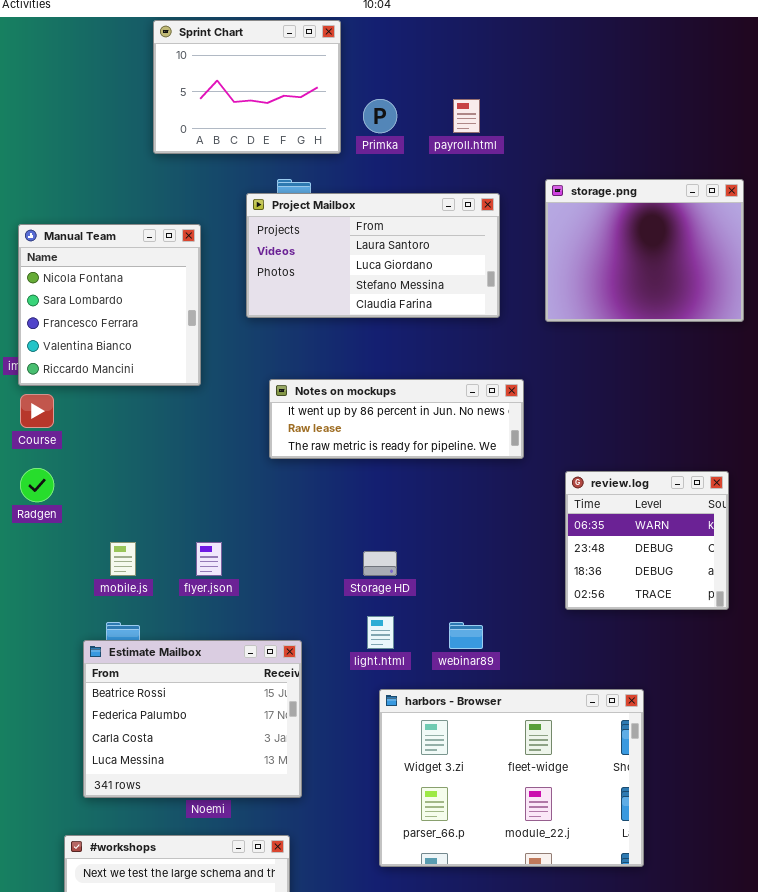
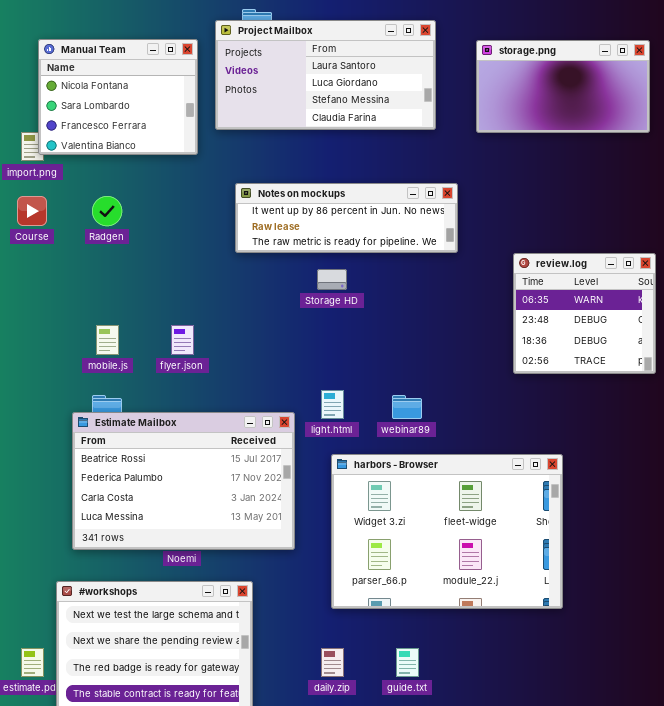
storage.png: [545,179,744,322] -> [476,40,650,133], resized
Manual Team: [18,224,201,386] -> [38,39,198,155], moved, resized
Radgen: [20,468,54,502] -> [92,196,122,226], moved
review.log: [565,471,729,610] -> [513,253,656,374], moved
Storage HD: [363,551,397,576] -> [317,269,347,290], moved
Estimate Mailbox: [83,640,302,798] -> [72,412,295,550], resized

